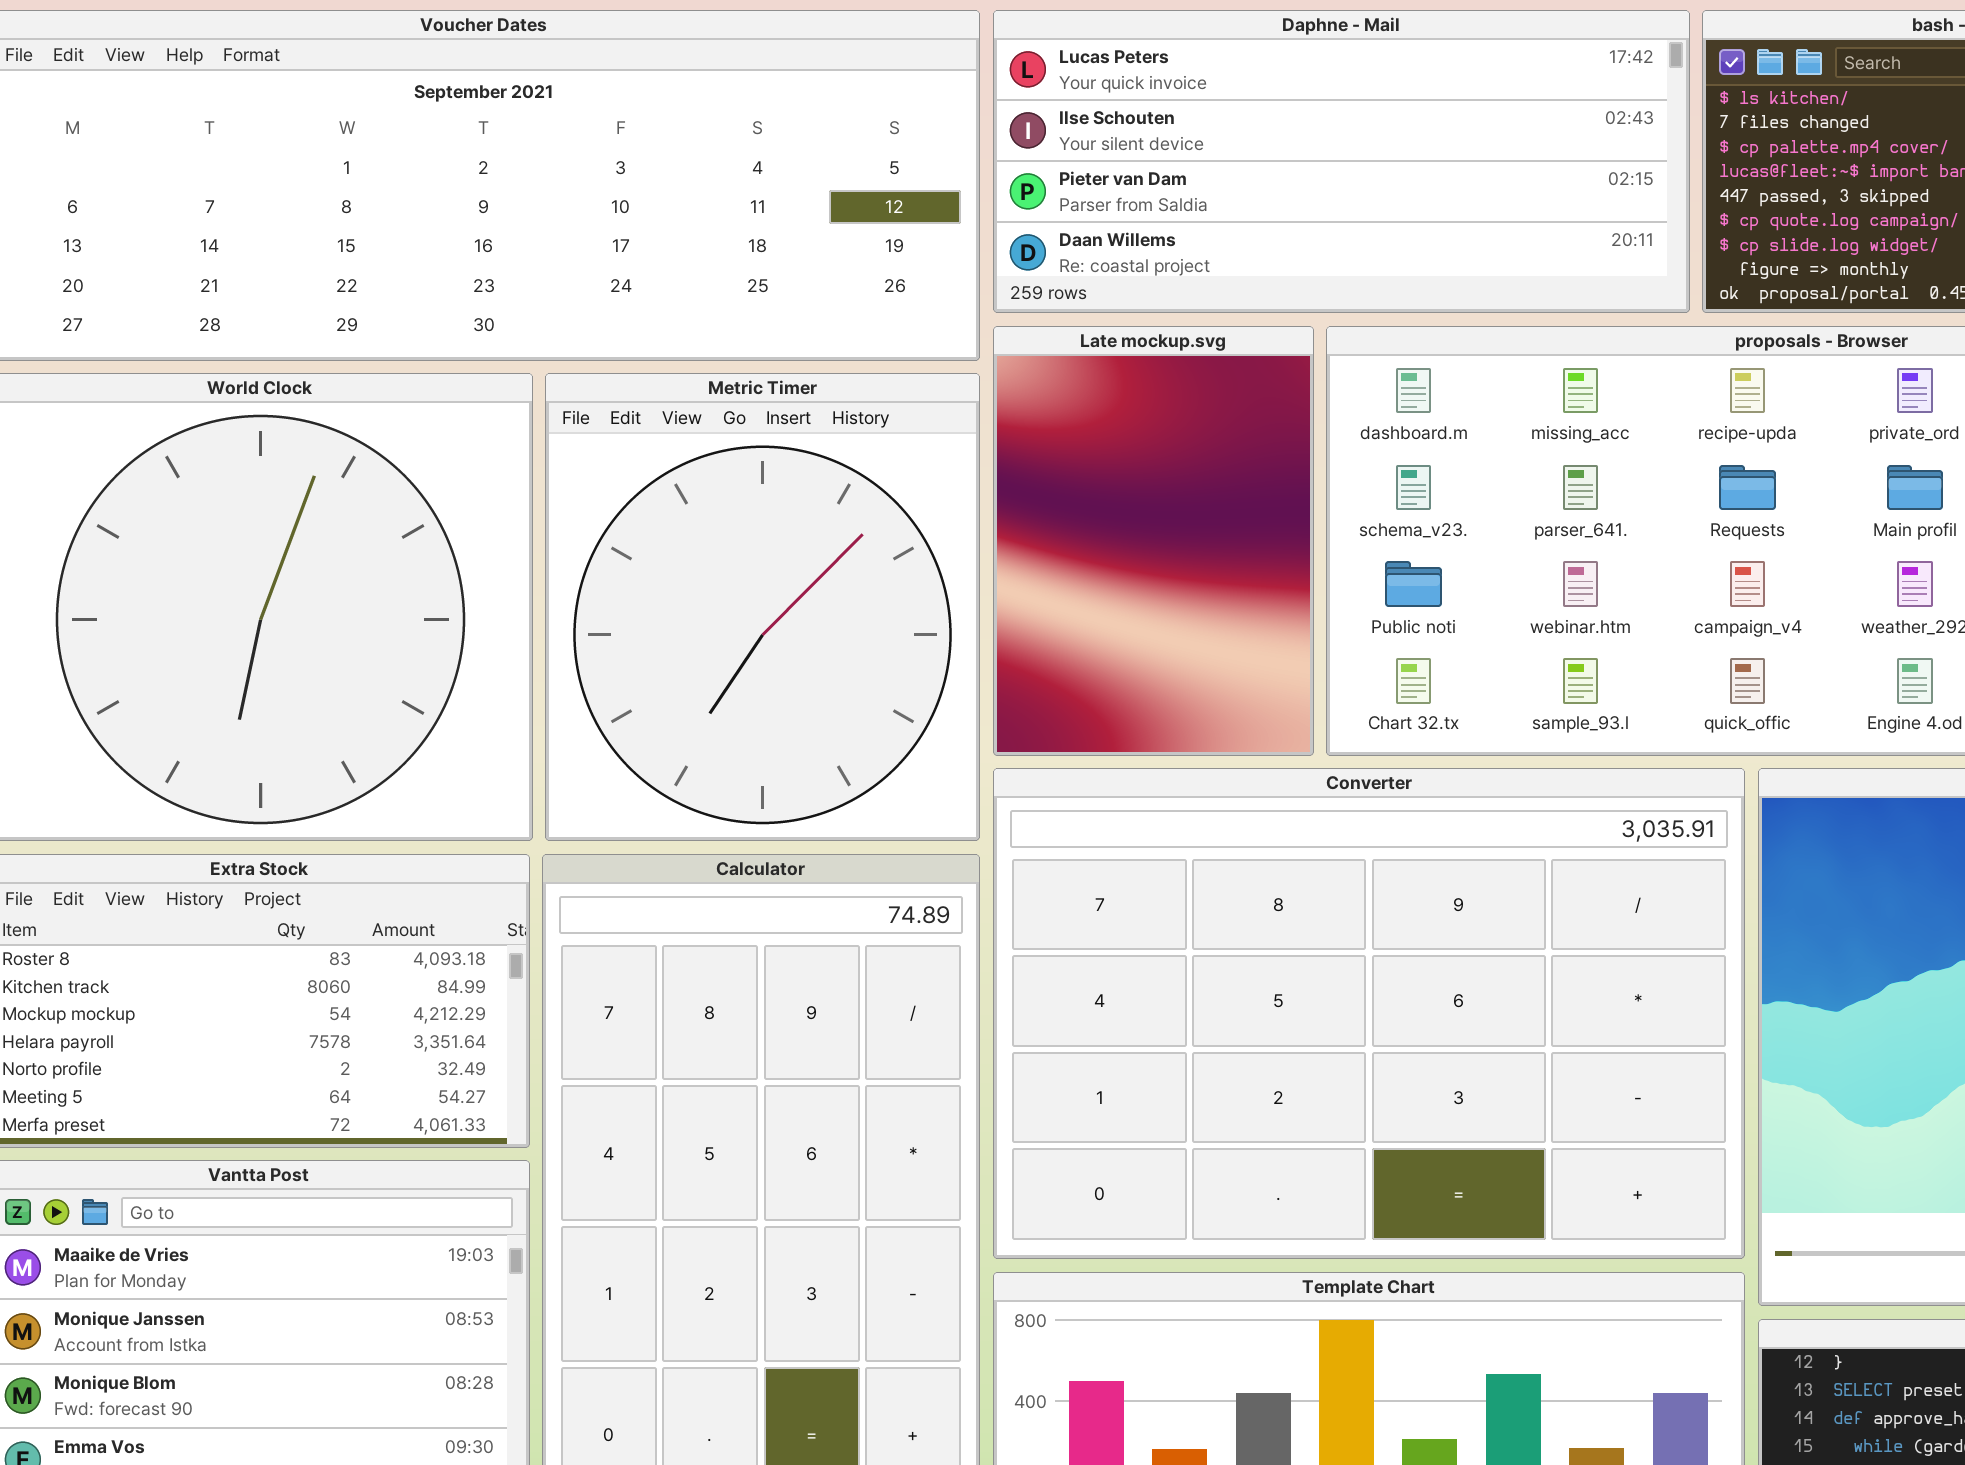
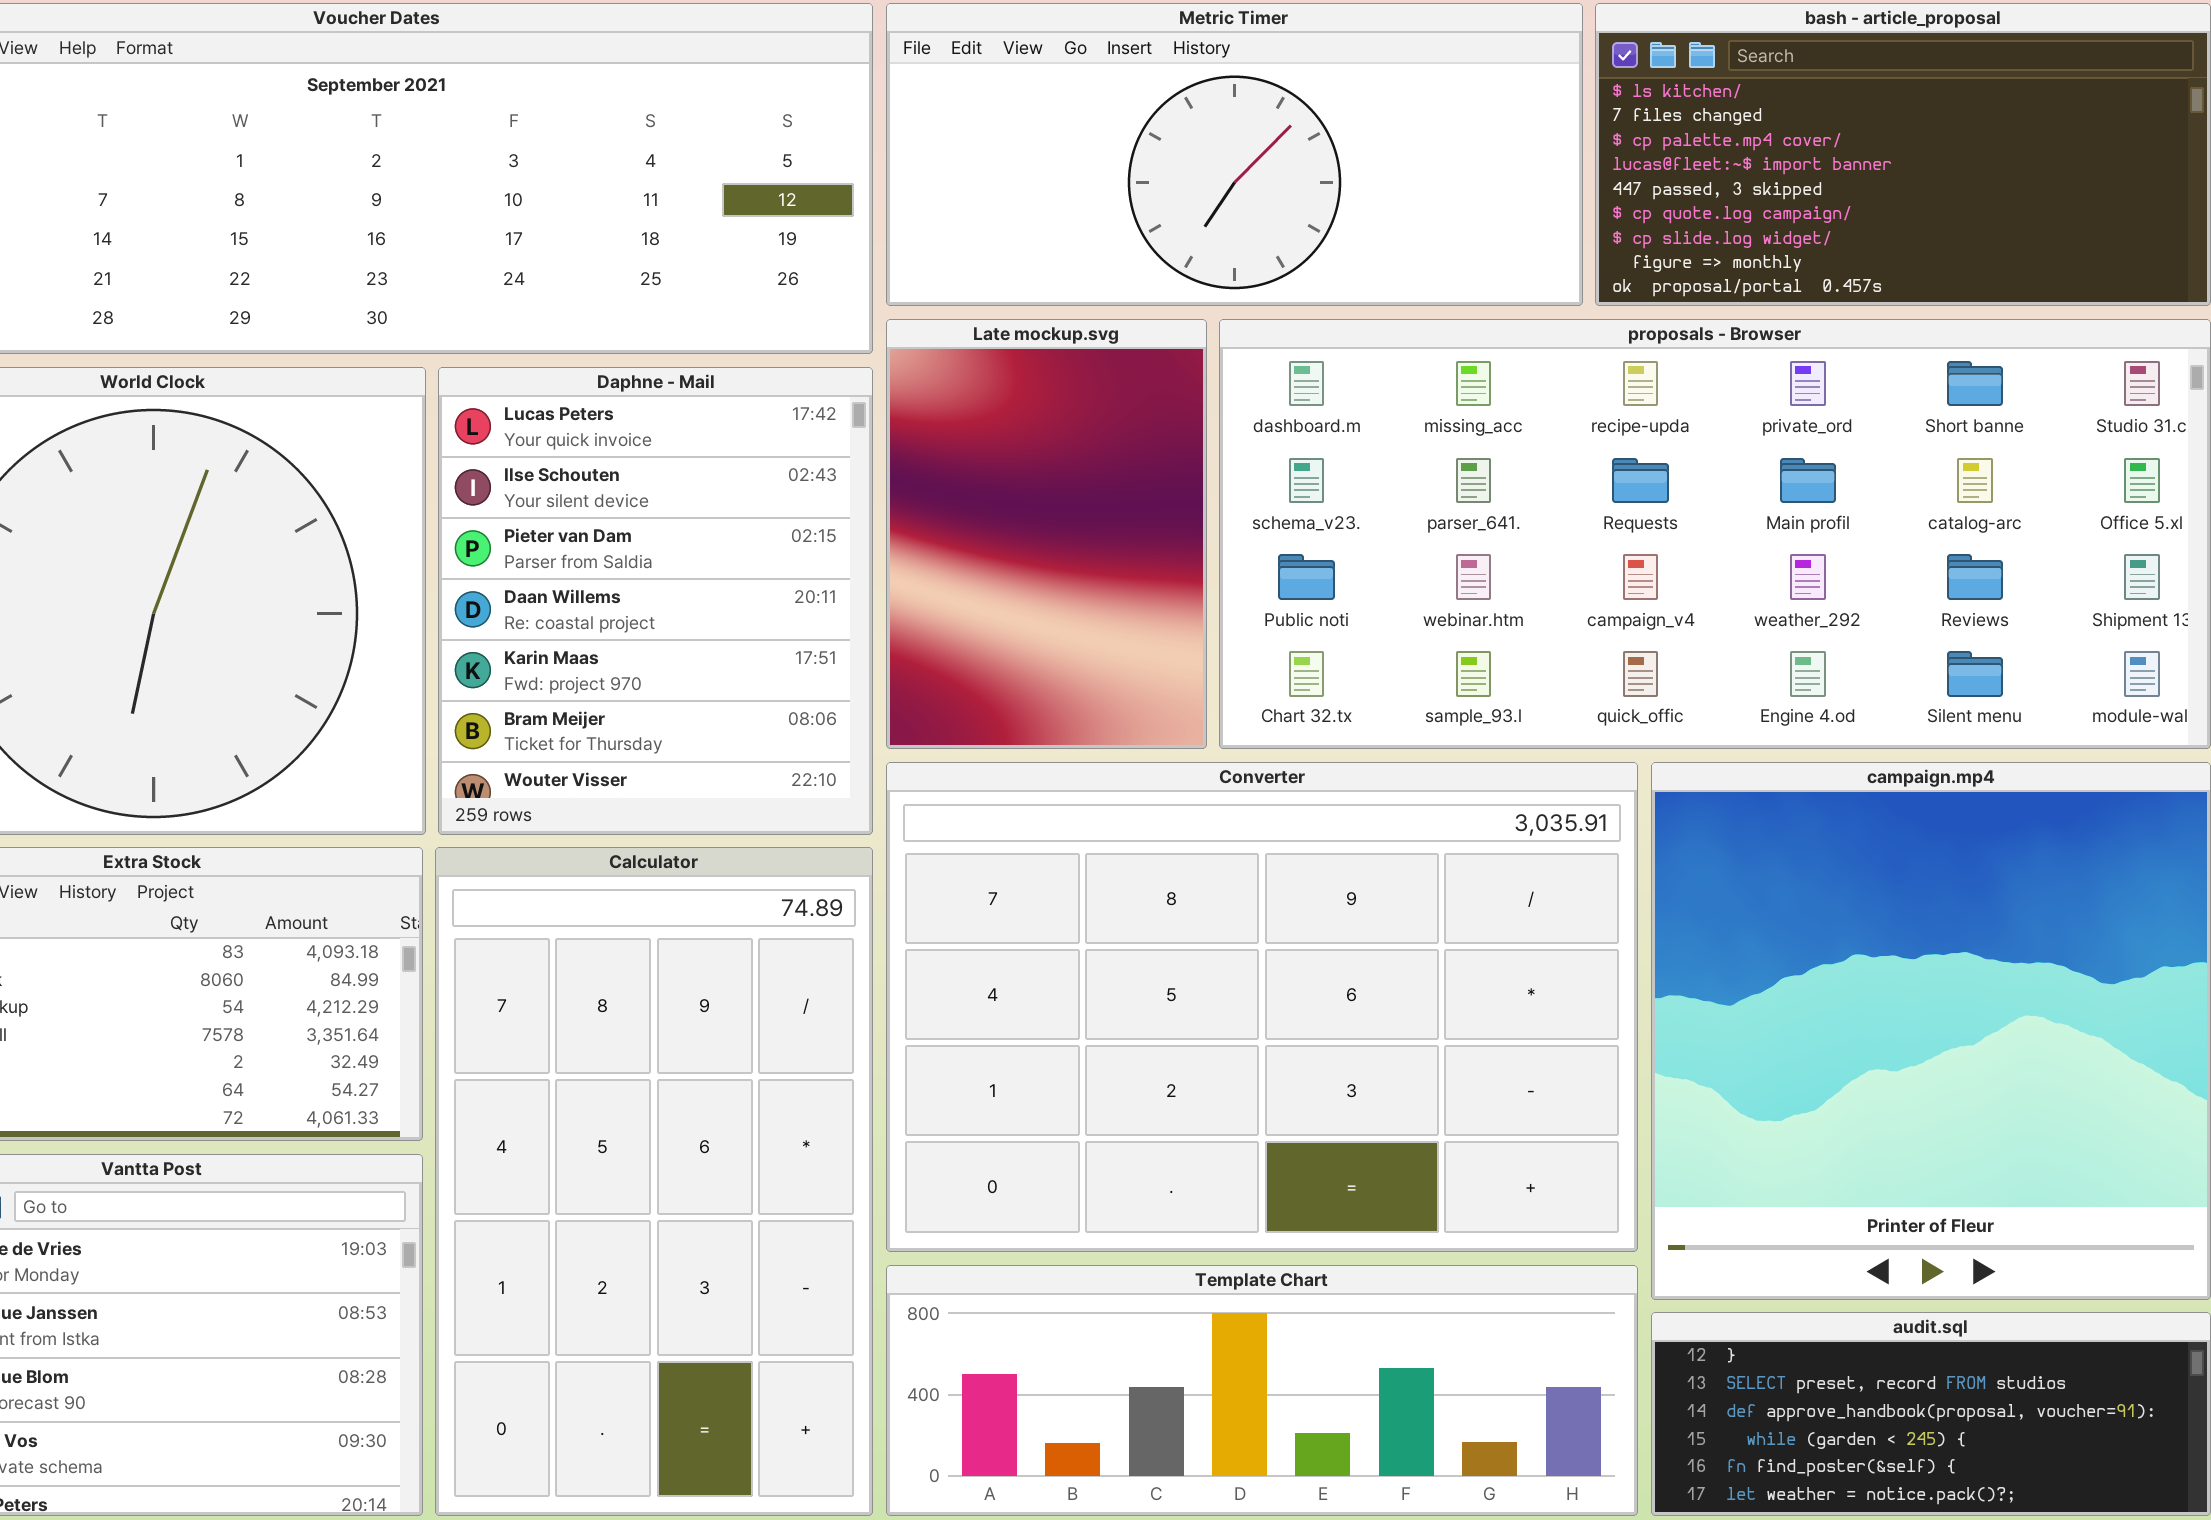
Daphne - Mail: [993,10,1690,313] -> [438,367,873,835], moved, resized
Metric Timer: [545,373,980,841] -> [886,3,1583,306], moved, resized

